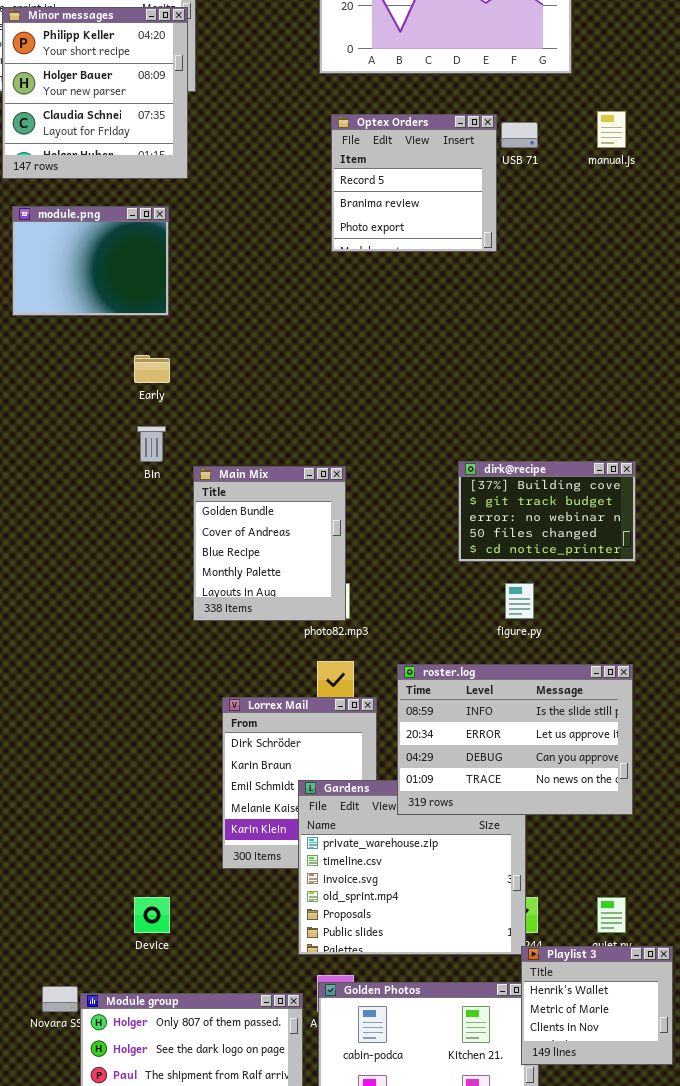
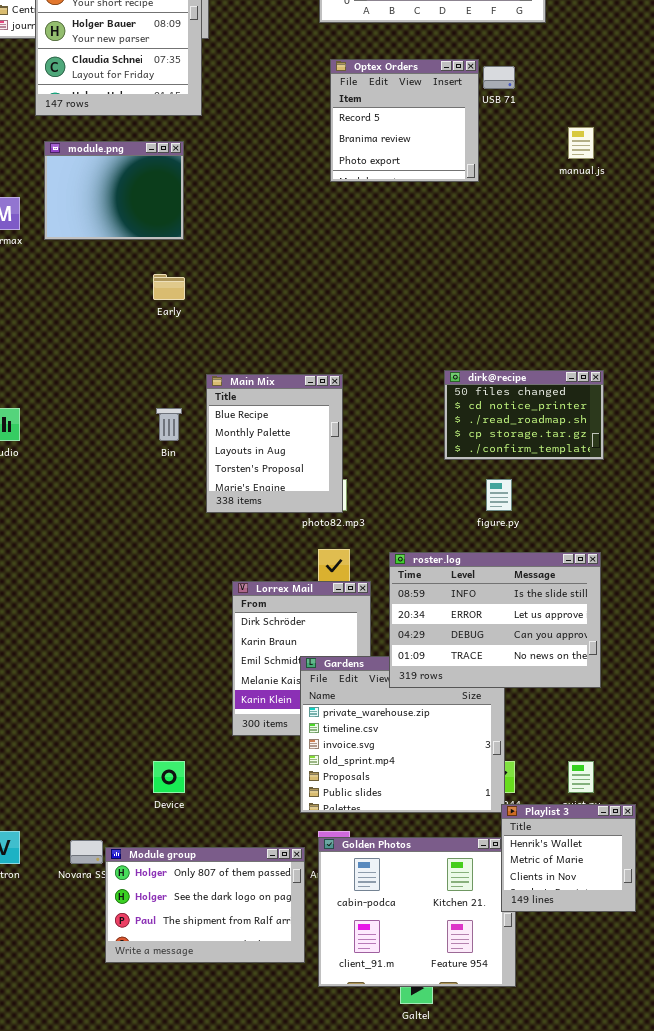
manual.js: [597,111,626,148] -> [568,127,594,159], moved
Bin: [137,426,166,462] -> [156,408,182,441], moved
dirk@recipe: [458,461,636,562] -> [444,370,604,460], scrolled down 3 rows
Main Mix: [193,466,346,621] -> [206,374,343,513], scrolled down 2 rows

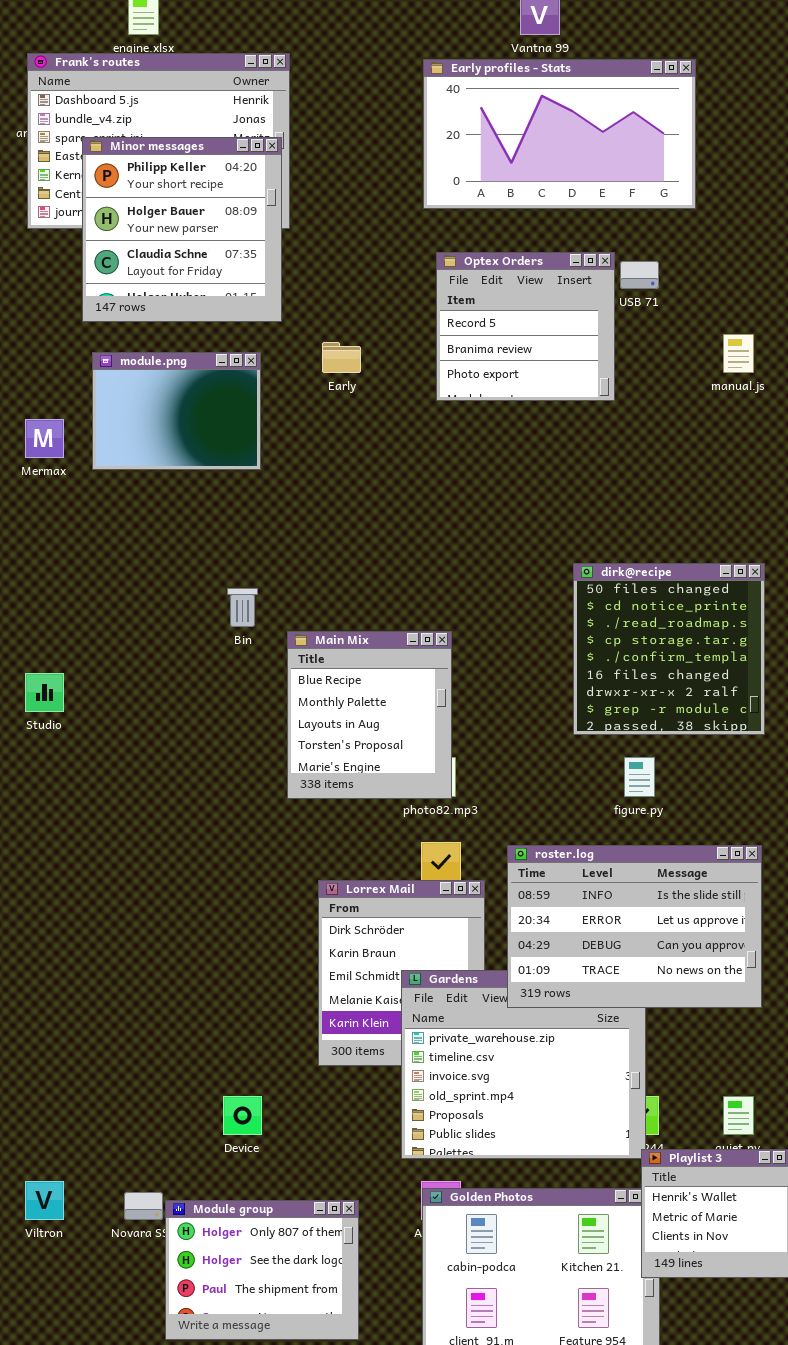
Early: [153,274,185,300] -> [322,342,361,373], moved
dirk@recipe: [444,370,604,460] -> [573,563,765,735], resized
Bin: [156,408,182,441] -> [227,588,258,627], moved
Module group: [105,847,305,963] -> [165,1200,359,1340], resized

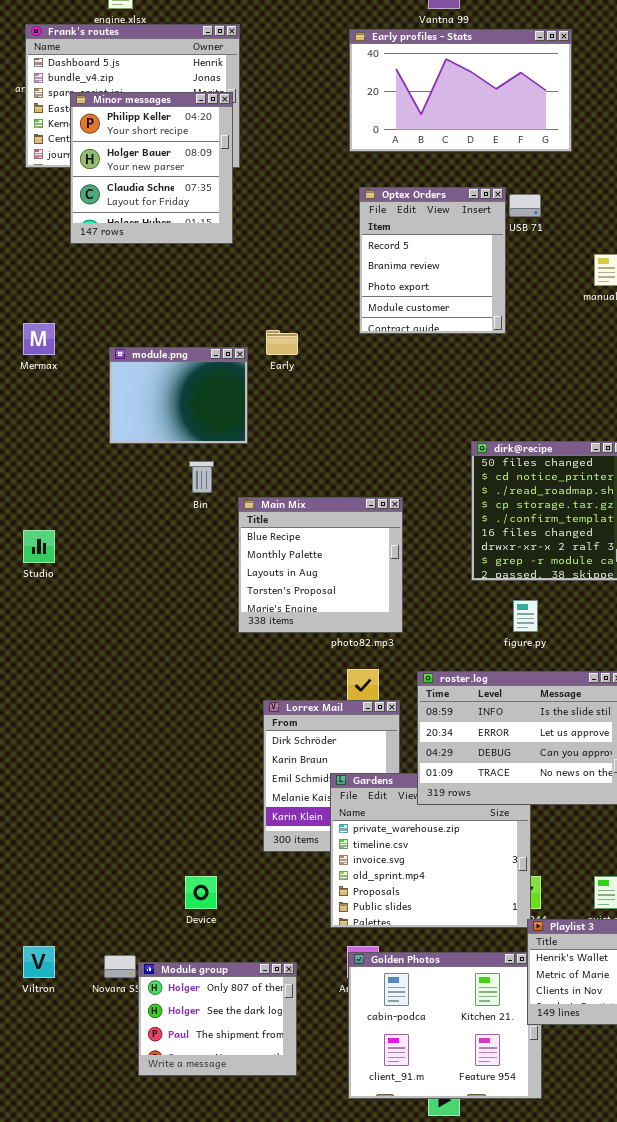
Optex Orders: [436,252,615,401] -> [359,187,506,334], resized
Early: [322,342,361,373] -> [266,330,298,355], moved
module.png: [92,352,261,470] -> [109,347,248,444], moved
Main Mix: [287,631,452,799] -> [238,497,403,633], resized

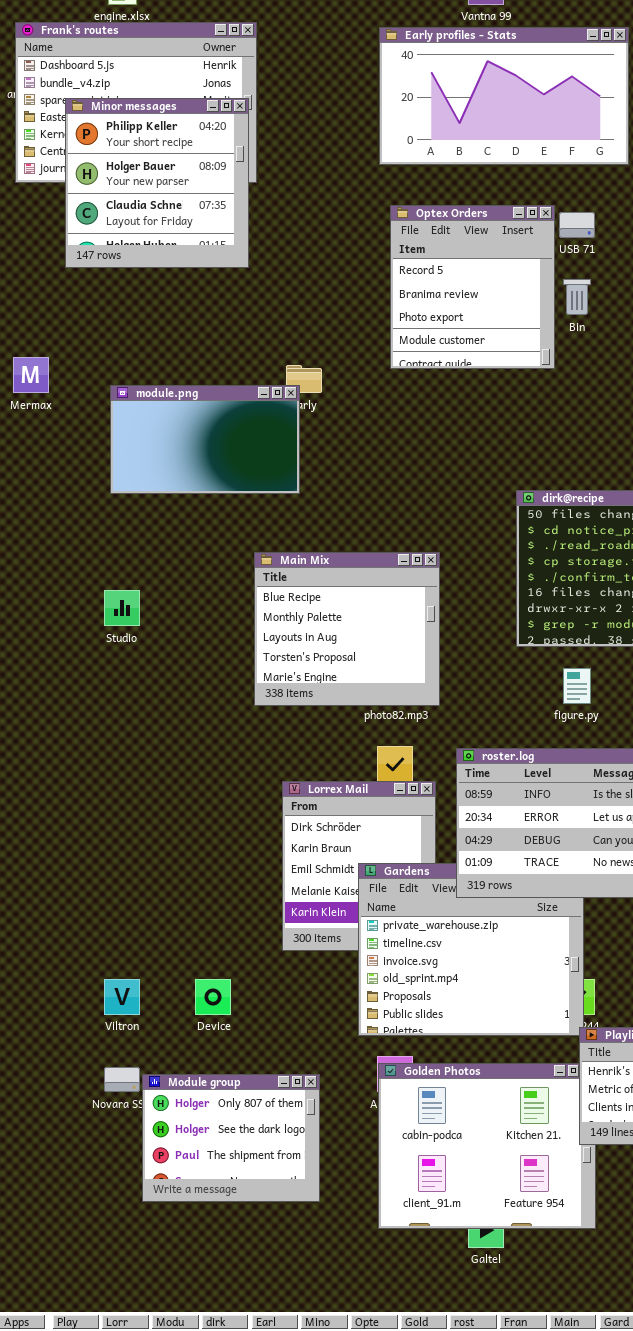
module.png: [109,347,248,444] -> [110,385,300,494], resized
Bin: [189,461,214,493] -> [563,279,591,315], moved
Studio: [23,530,55,563] -> [104,590,140,626], moved
Viltron: [23,946,55,978] -> [104,979,140,1015], moved

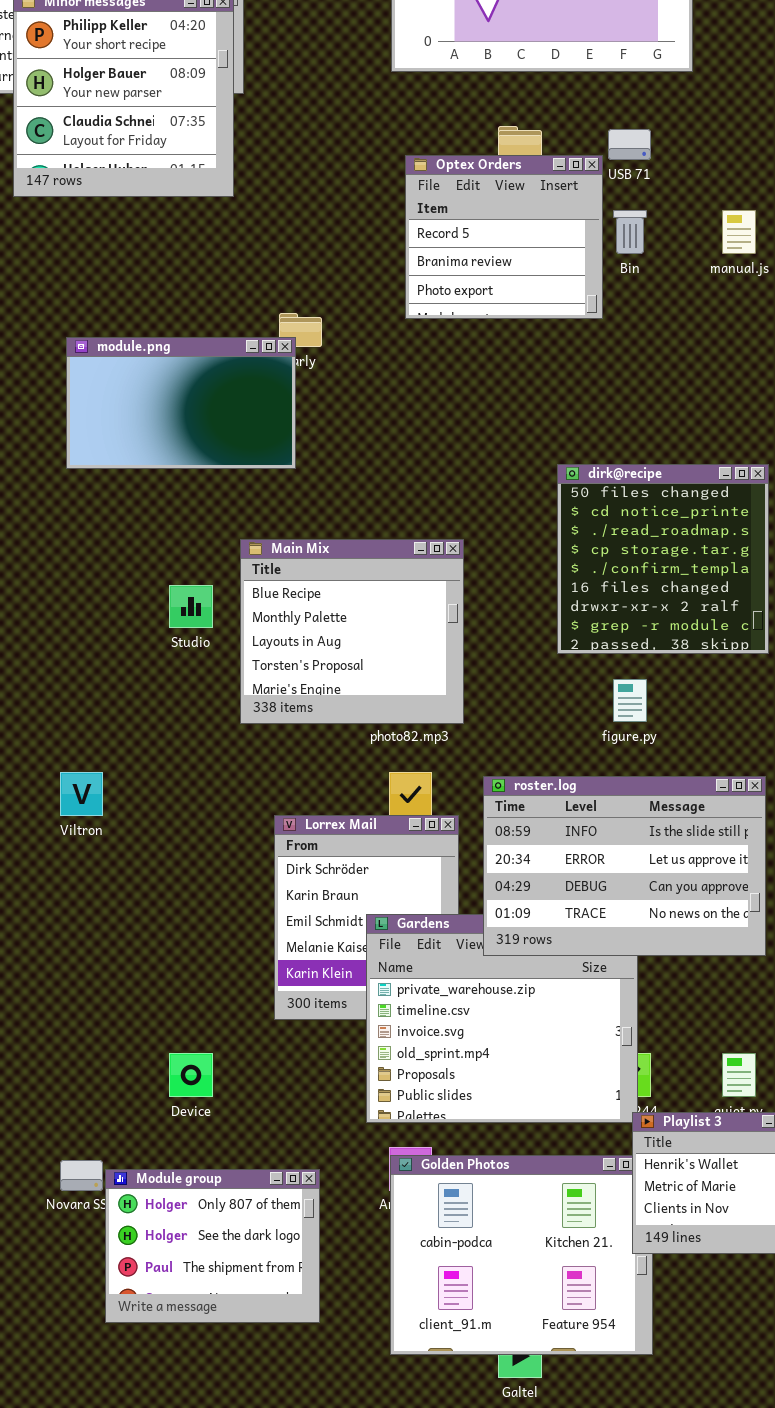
Optex Orders: [390,205,555,369] -> [405,155,603,319], resized
Studio: [104,590,140,626] -> [169,585,213,628], moved
Viltron: [104,979,140,1015] -> [60,772,103,816], moved

